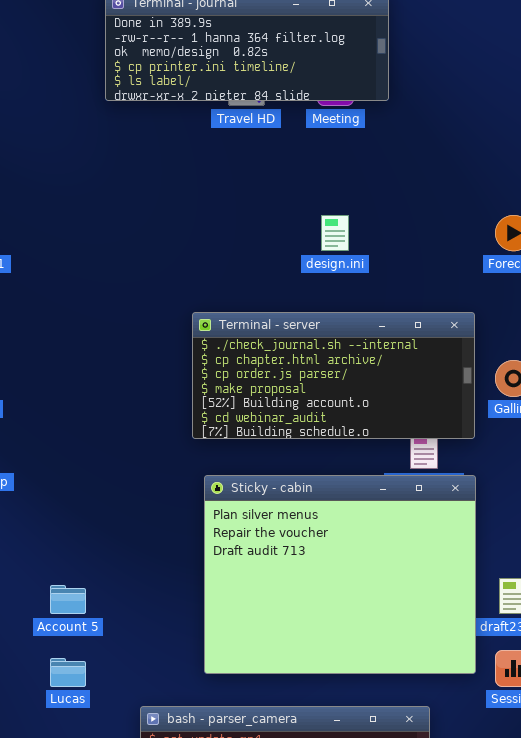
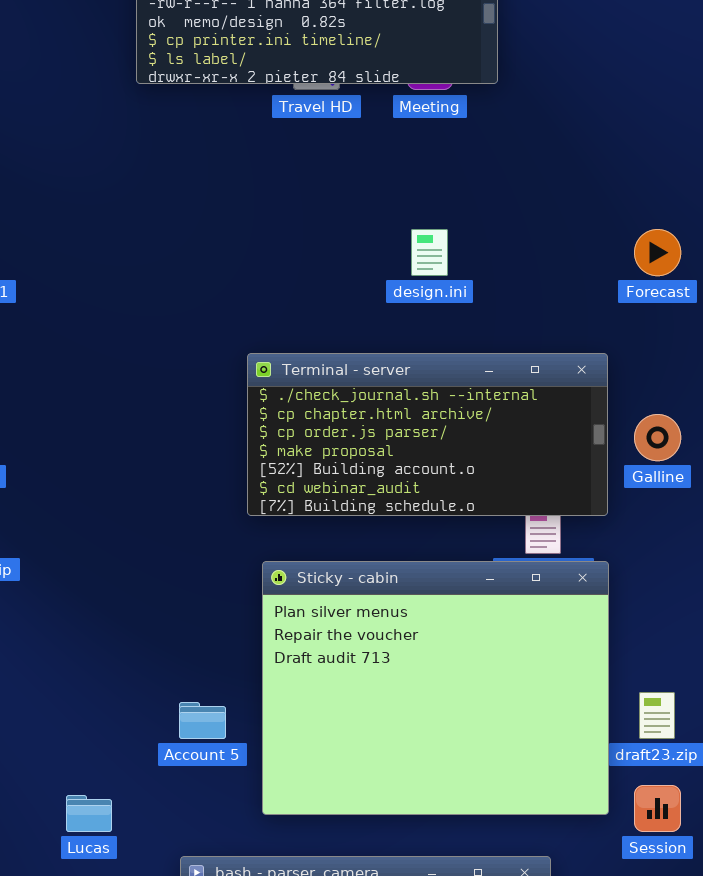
Account 5: [50,585,86,614] -> [179,702,226,739], moved

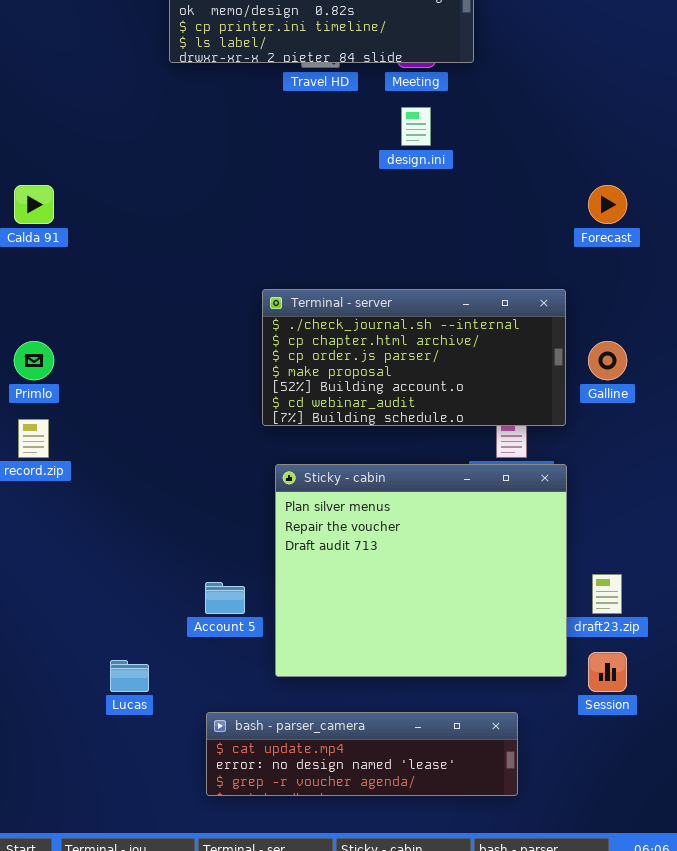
design.ini: [411,229,448,276] -> [401,107,431,146], moved

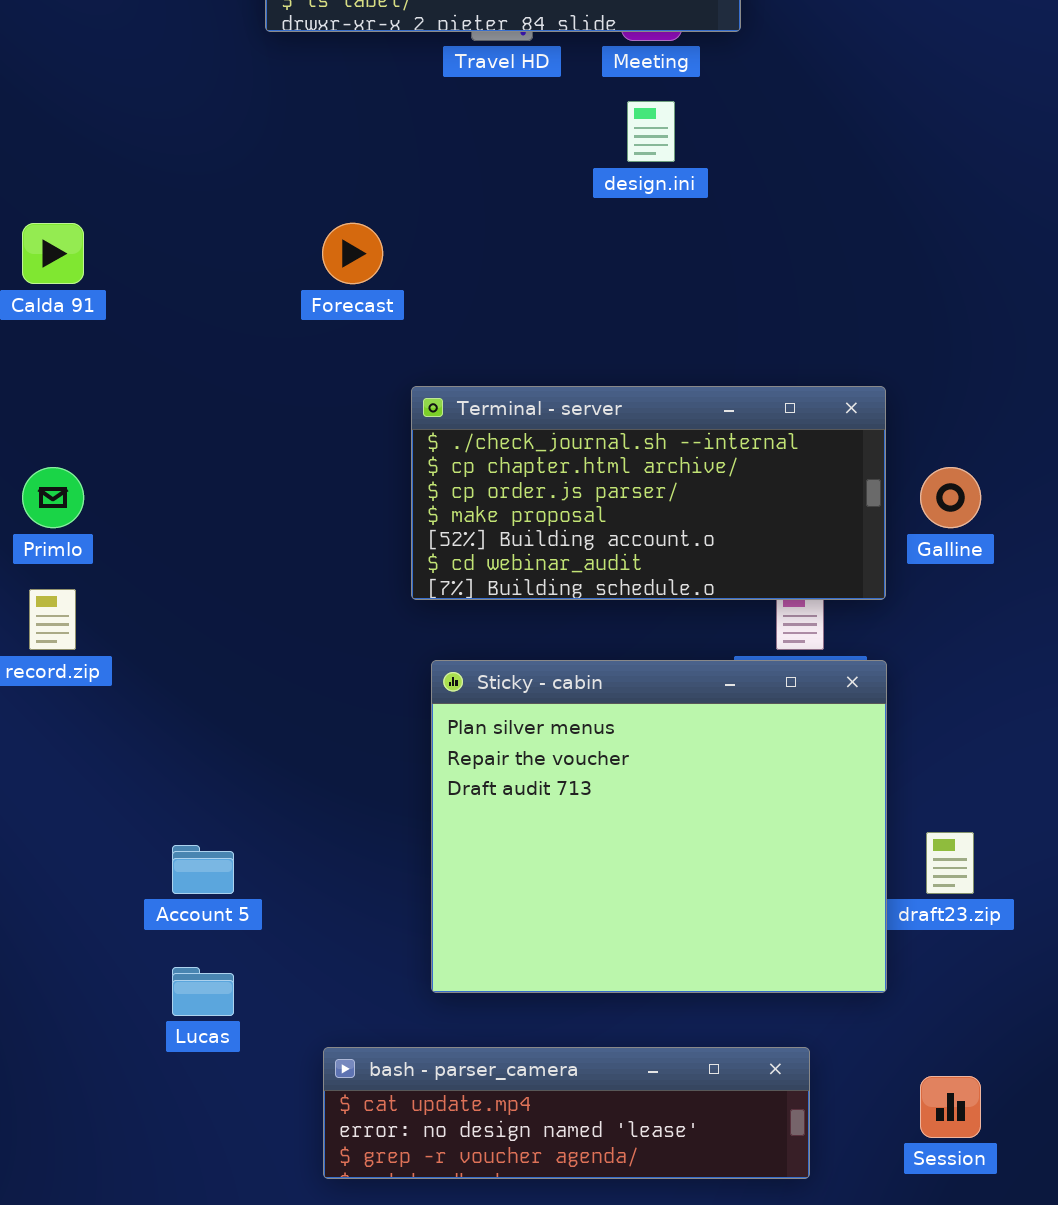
Forecast: [588,185,627,224] -> [322,223,383,284], moved
Account 5: [205,582,245,614] -> [172,845,234,894], moved
Session: [588,652,627,692] -> [920,1076,981,1138], moved

